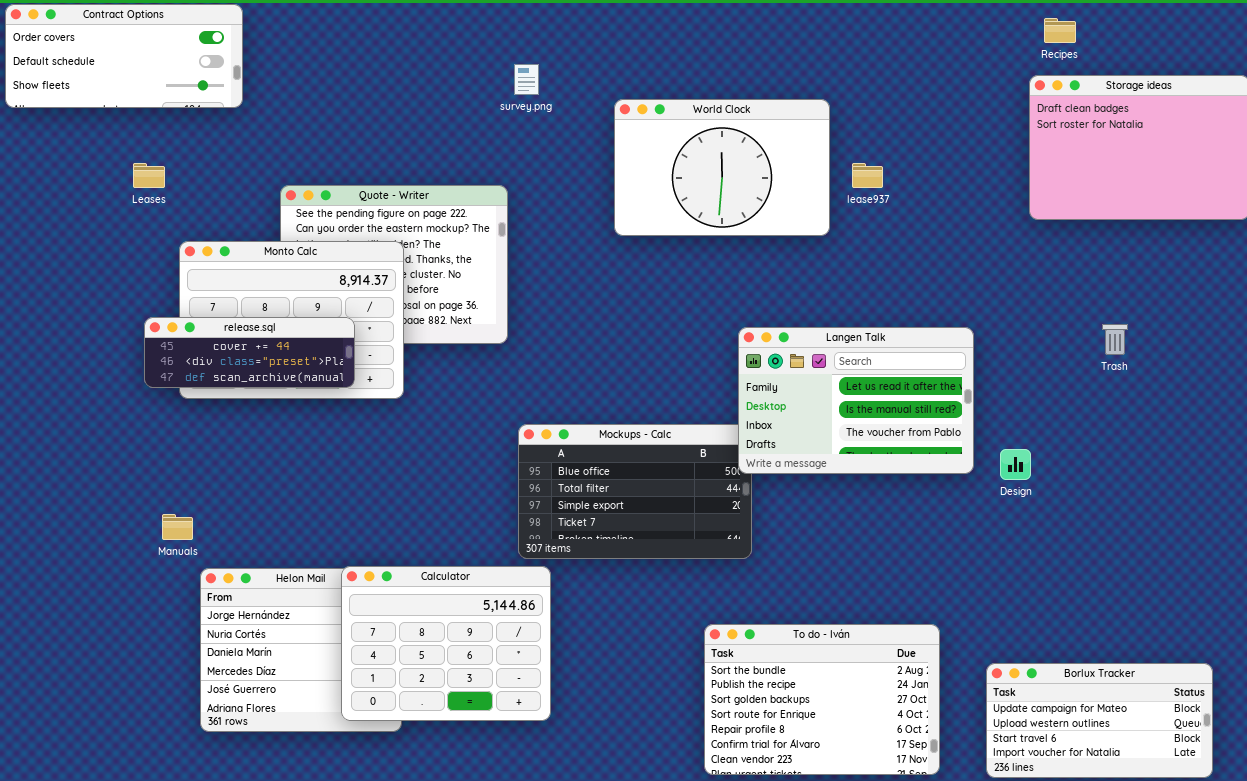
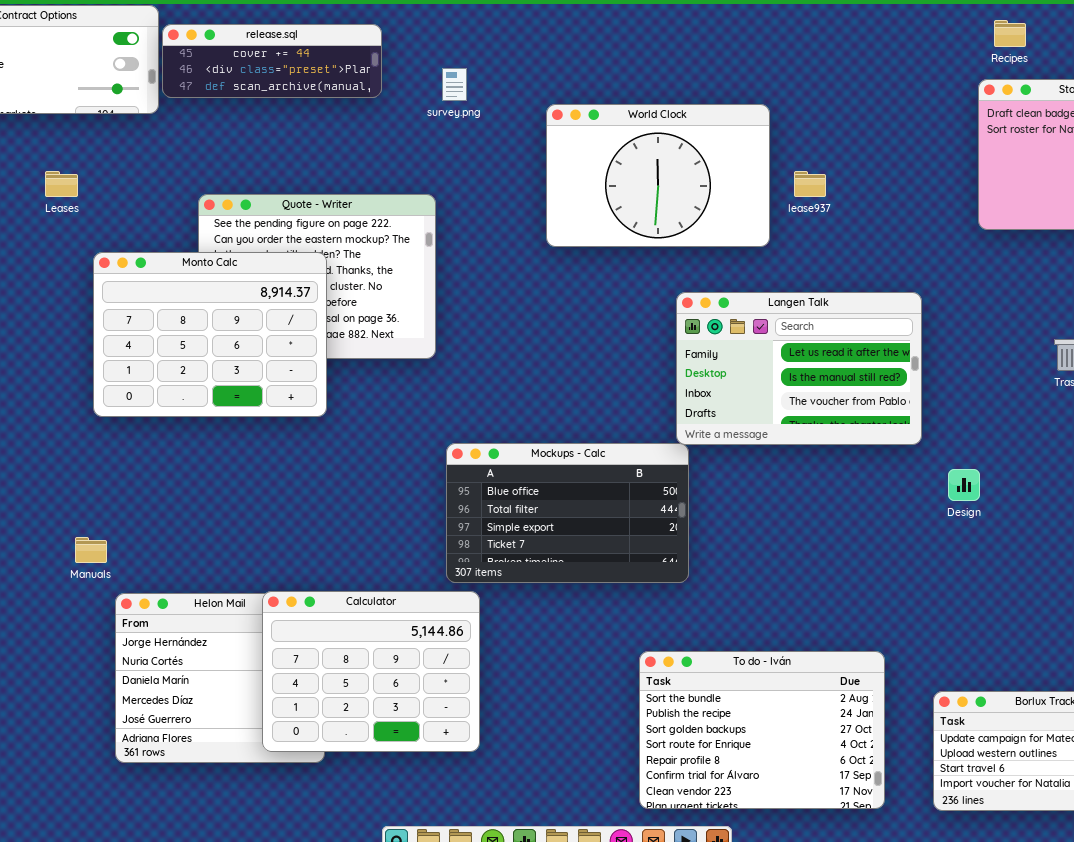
release.sql: [144,317,355,388] -> [162,24,382,98], moved
Langen Talk: [738,327,974,474] -> [676,292,922,445], moved

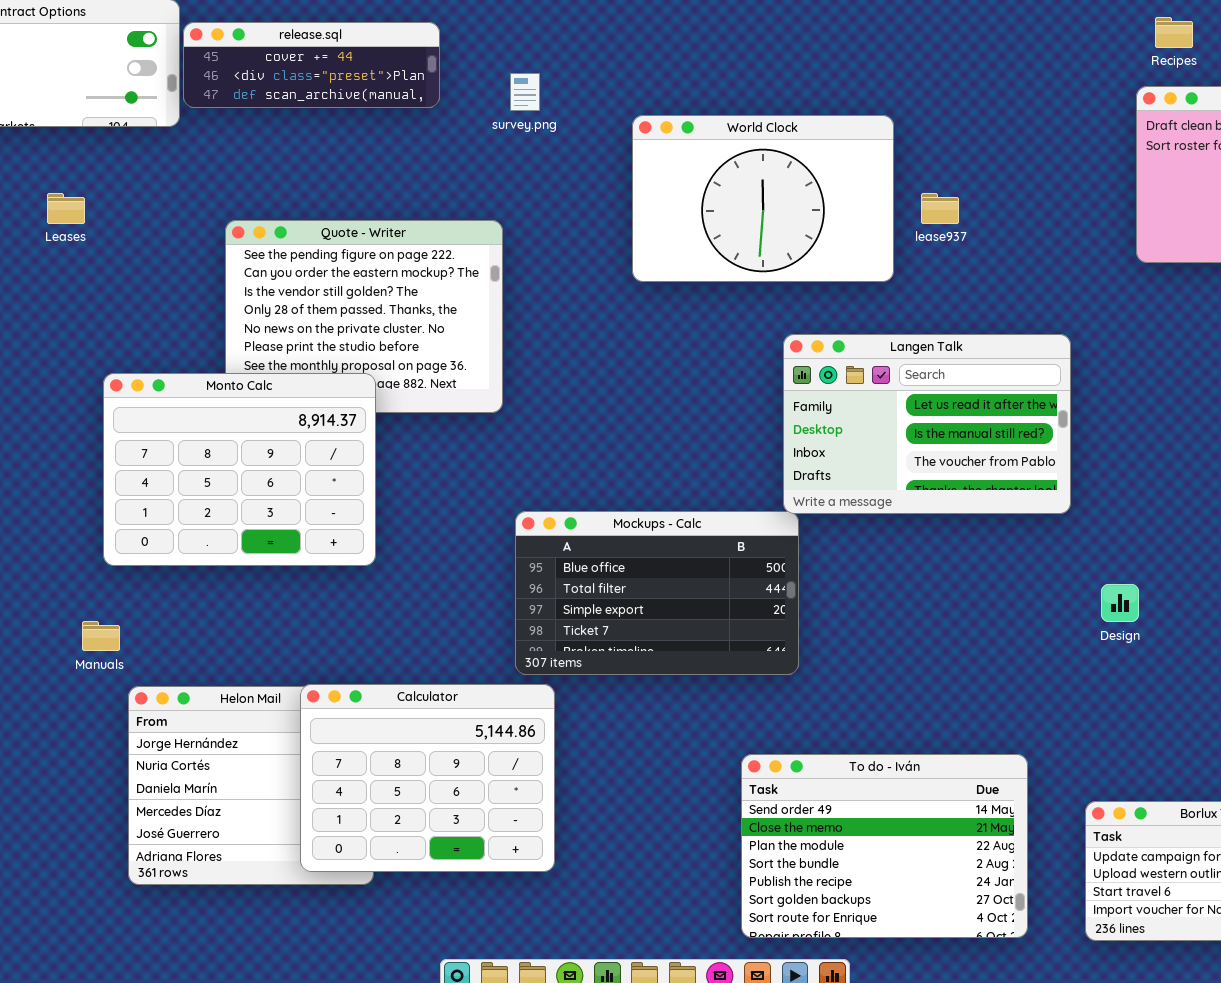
Monto Calc: [93,252,327,417] -> [103,373,376,566], moved
Design: [948,469,980,501] -> [1101,584,1139,622], moved
To do - Iván: [639,651,885,809] -> [741,754,1028,938], scrolled up 3 rows

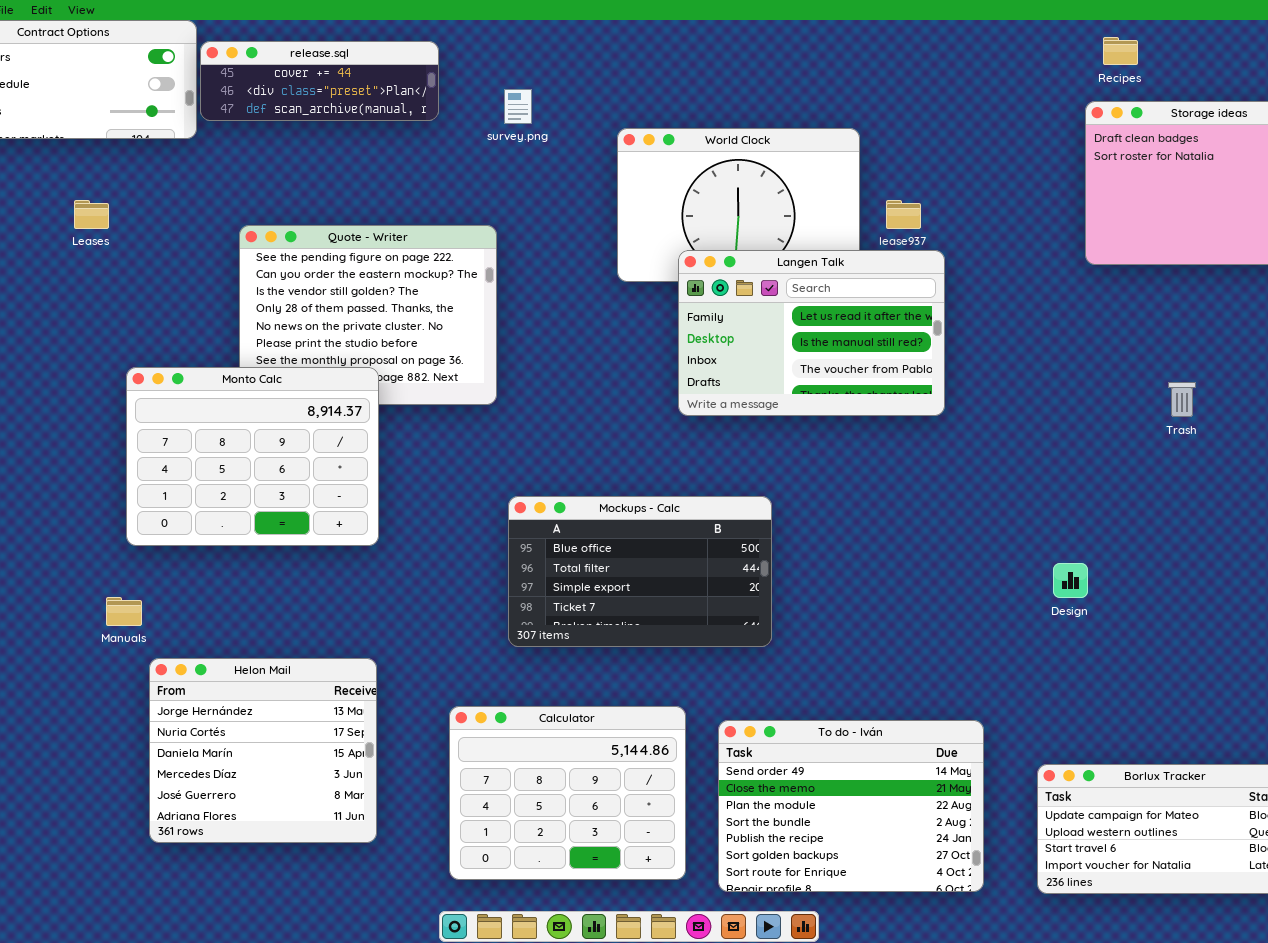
Langen Talk: [783,334,1071,514] -> [678,250,945,416], moved
Calculator: [300,684,555,872] -> [449,706,686,880], moved

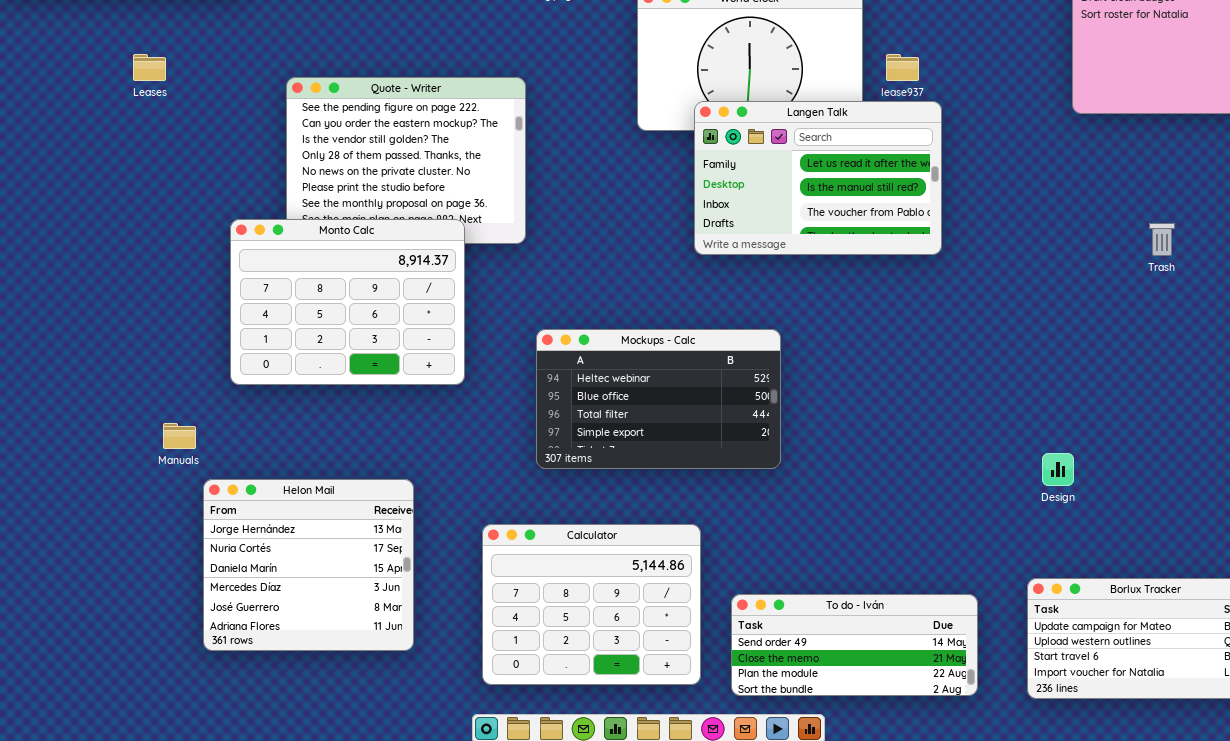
Monto Calc: [126,367,379,546] -> [230,219,465,385], moved
Mockups - Calc: [508,496,772,647] -> [536,329,781,469], scrolled up 1 row
Design: [1053,563,1088,598] -> [1042,453,1074,486], moved
To do - Iván: [718,720,984,892] -> [731,594,978,696], resized

